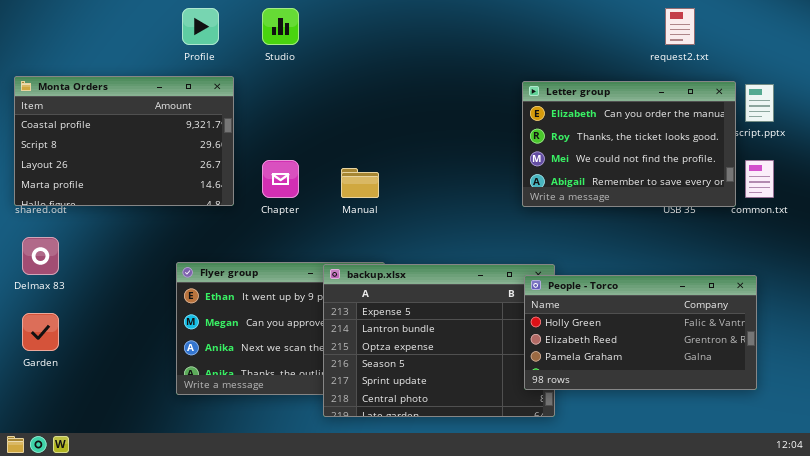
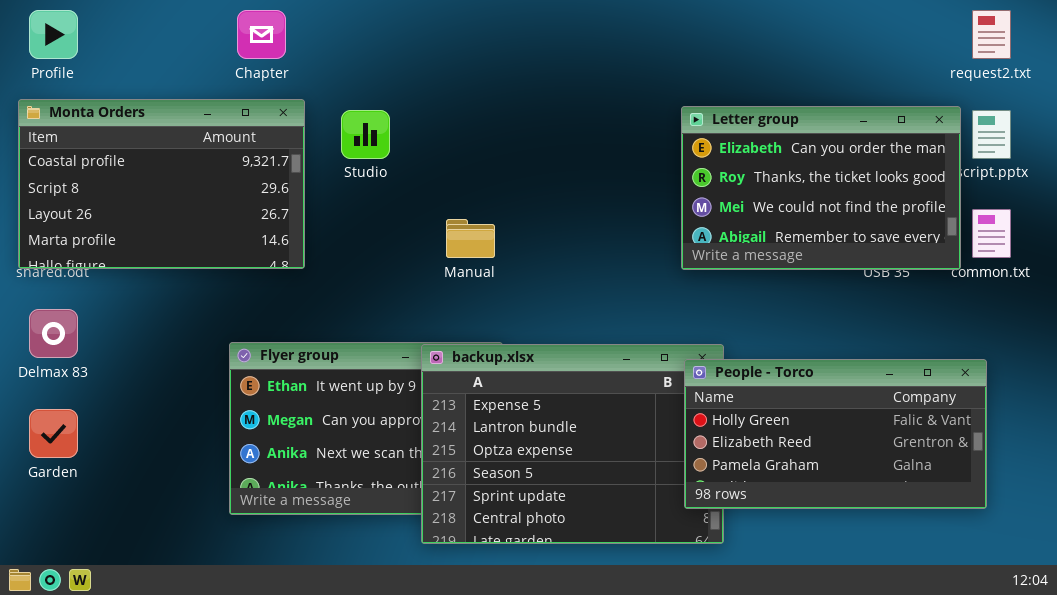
Profile: [182,8,219,45] -> [29,10,78,59], moved
Studio: [262,8,299,45] -> [341,110,390,159], moved
request2.txt: [665,8,695,45] -> [972,10,1011,59], moved
Chapter: [262,160,299,198] -> [237,10,286,59], moved

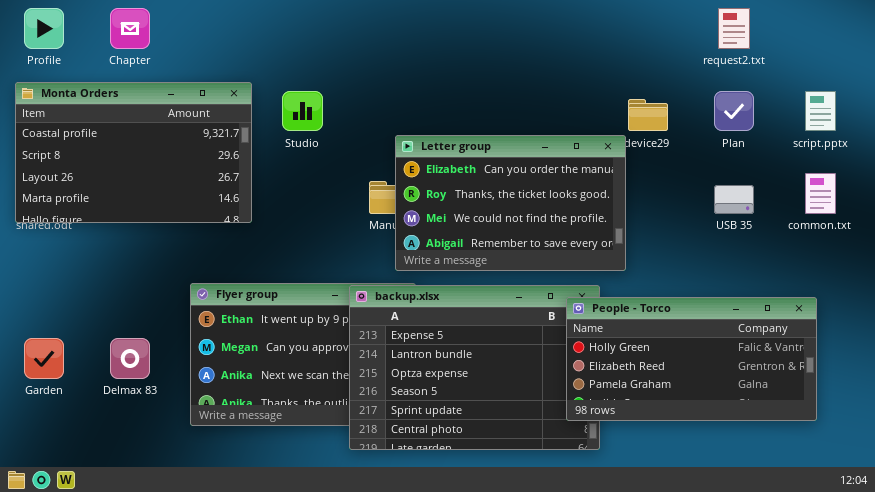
Chapter: [237,10,286,59] -> [110,8,150,49], moved
request2.txt: [972,10,1011,59] -> [718,8,750,49], moved
Letter group: [681,106,961,270] -> [395,135,626,271], moved
Delmax 83: [29,309,78,358] -> [110,338,150,379], moved

